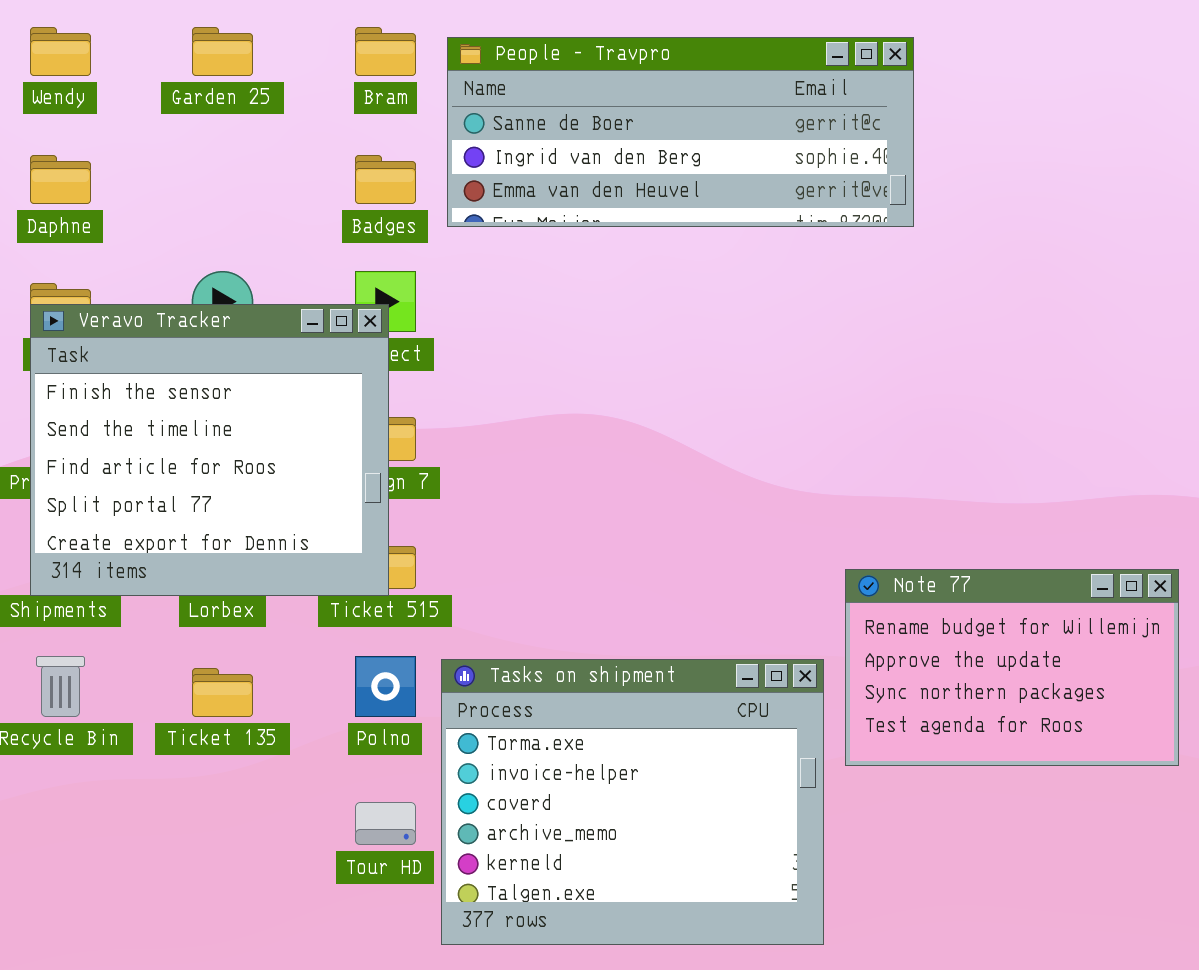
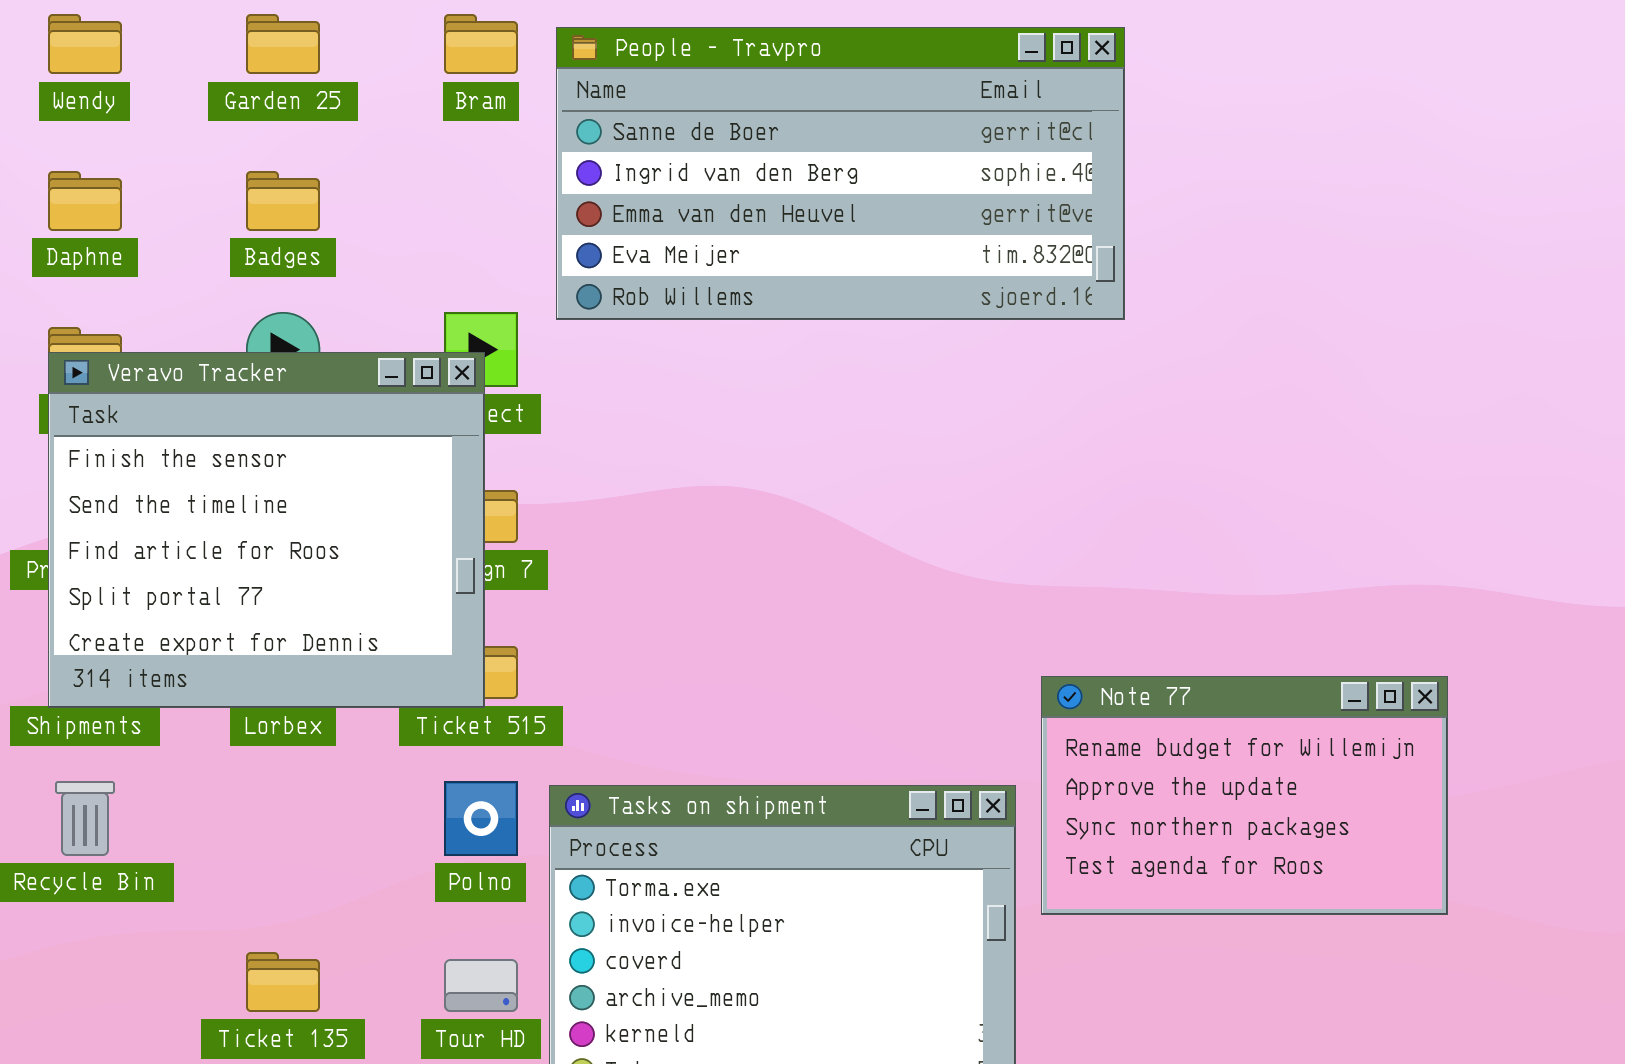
People - Travpro: [447,37,914,227] -> [556,27,1125,320], resized
Badges: [355,155,416,204] -> [246,171,320,231], moved
Ticket 135: [192,668,253,717] -> [246,952,320,1012], moved

